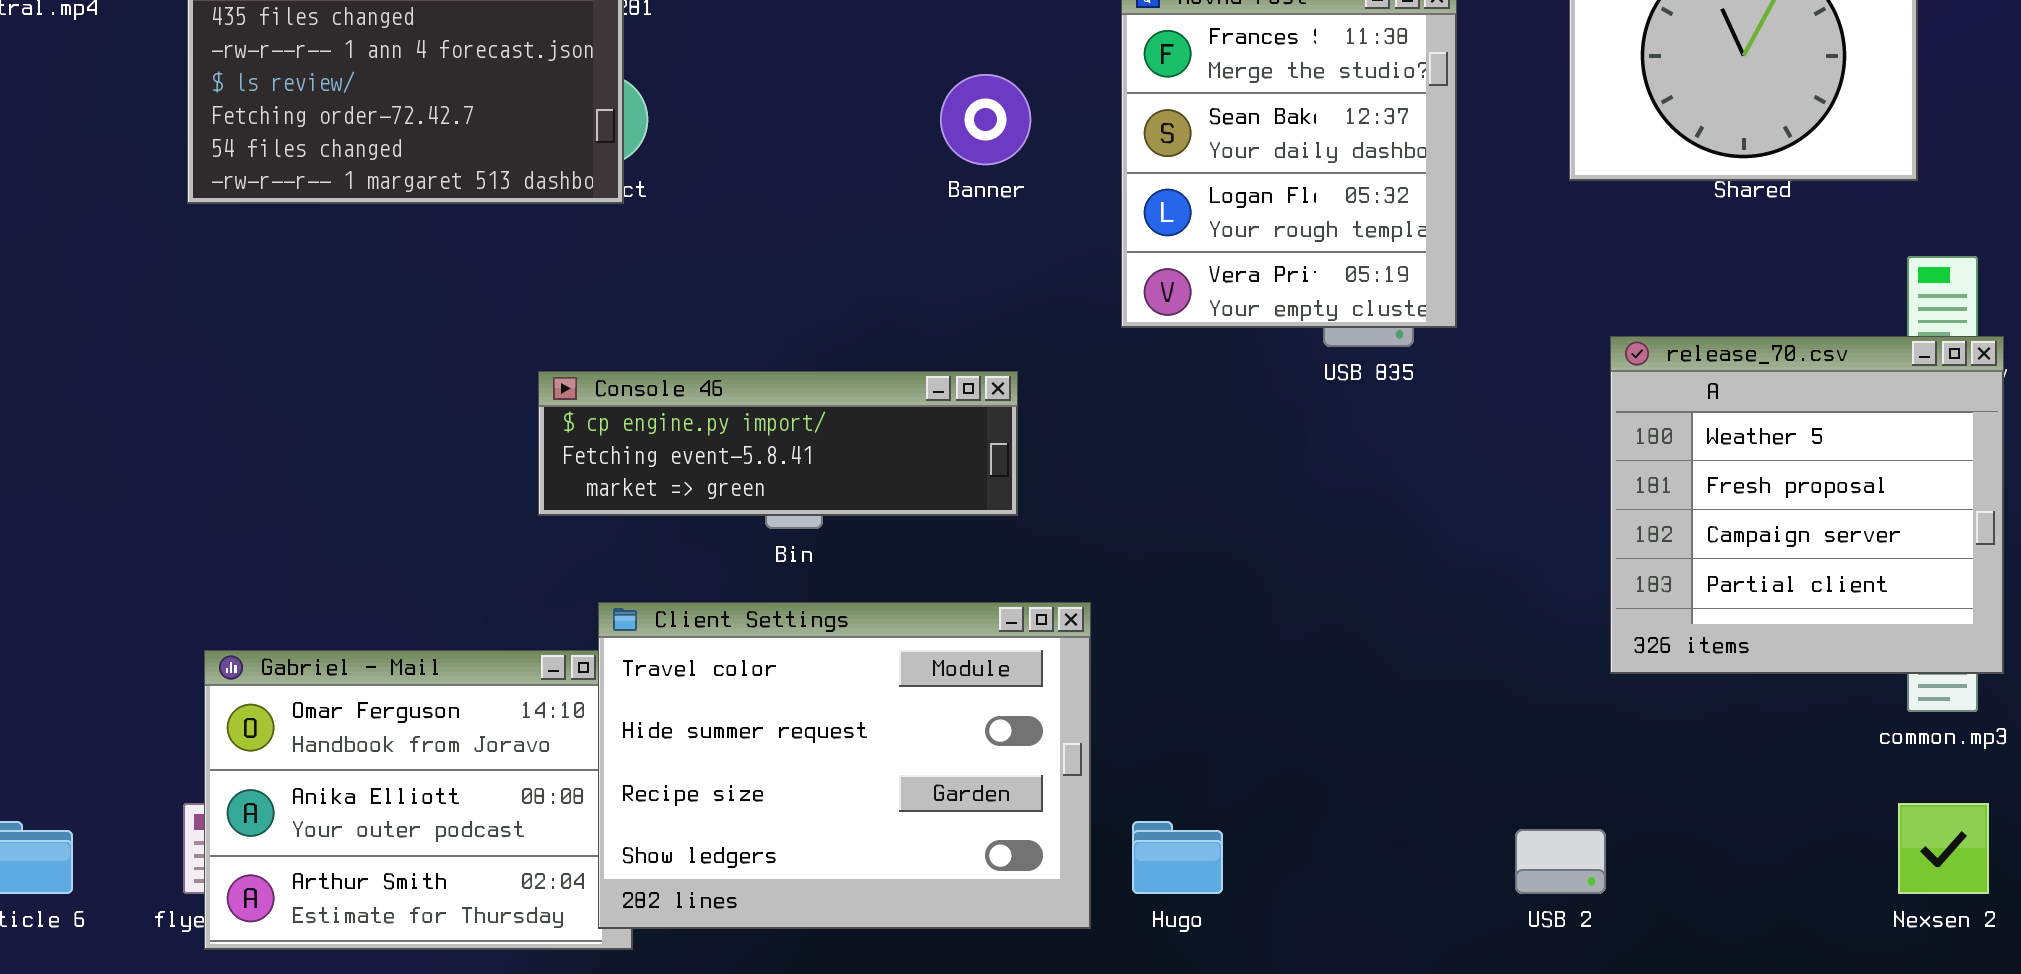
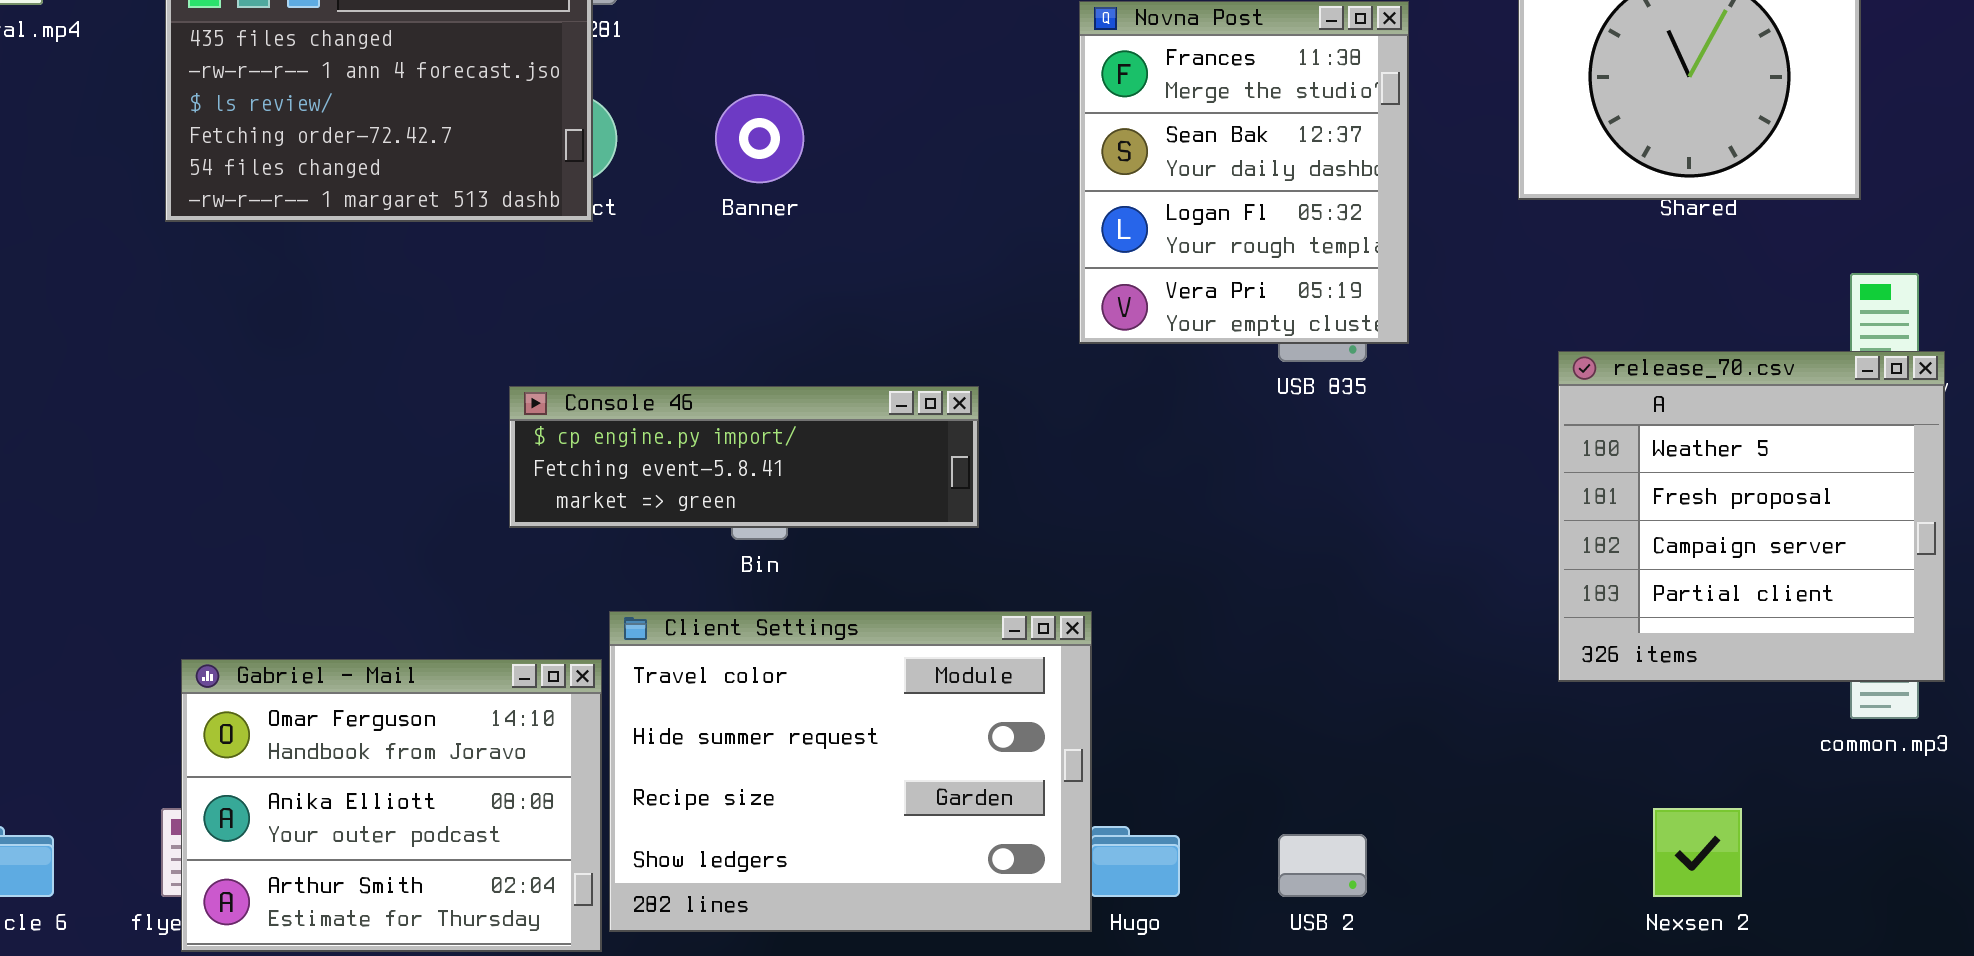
Banner: [940,74,1031,165] -> [715,94,804,183], moved
Client Settings: [598,602,1091,929] -> [609,611,1092,932], moved
Nexsen 2: [1898,803,1989,894] -> [1653,808,1742,897], moved
USB 2: [1515,829,1606,894] -> [1278,834,1367,897], moved

